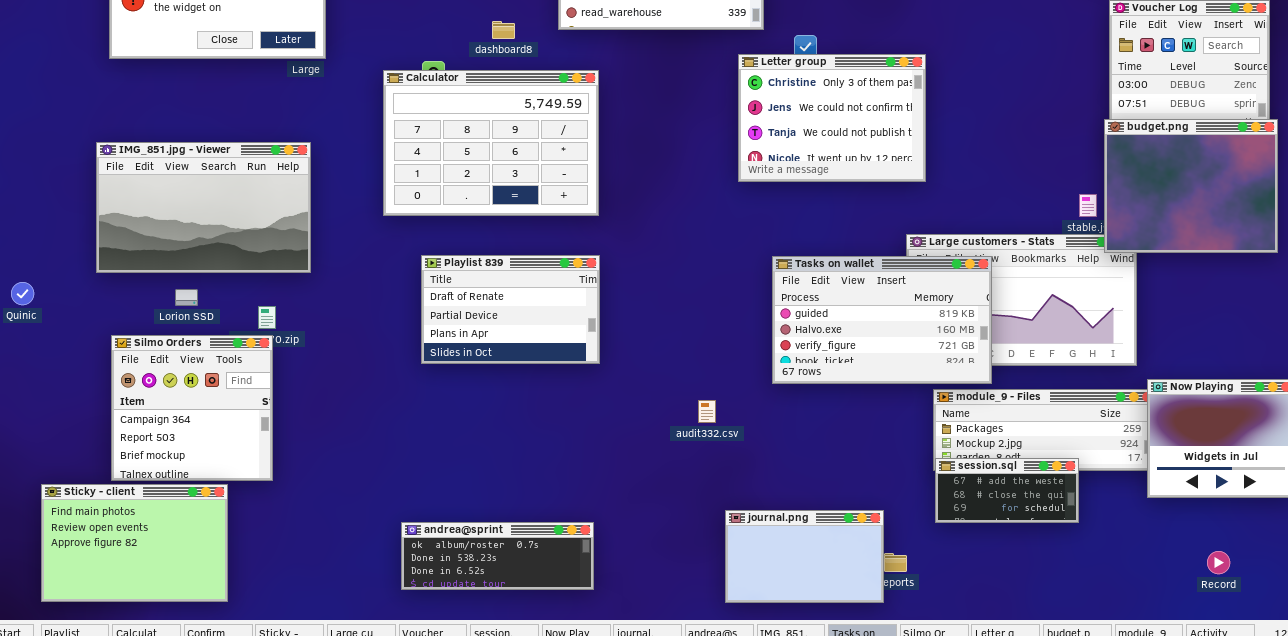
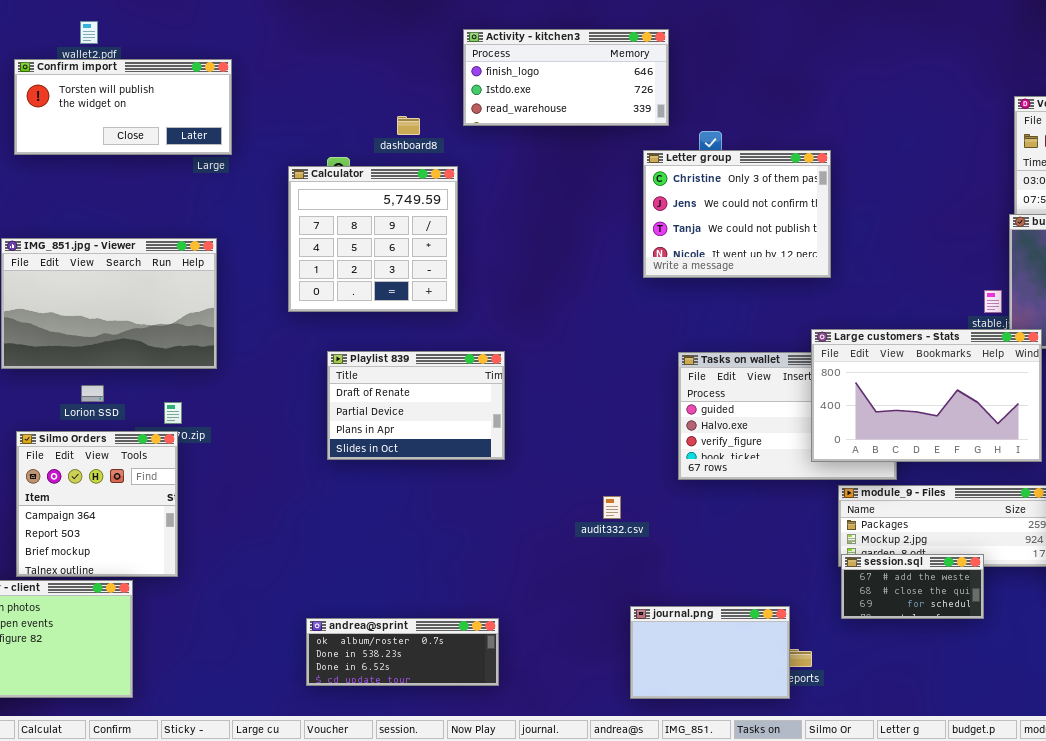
Calculator: [383,70,599,216] -> [288,166,458,312], resized
Large customers - Stats: [906,234,1137,366] -> [811,329,1042,462], raised

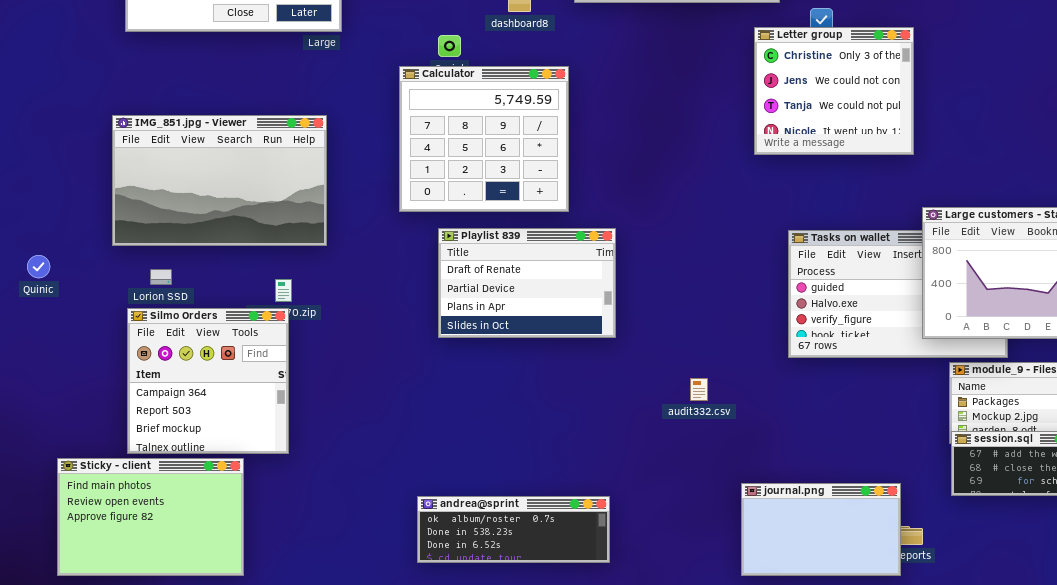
Letter group: [643,150,831,278] -> [754,27,914,155], resized
Calculator: [288,166,458,312] -> [399,66,569,212], moved
Lorion SSD: [81,385,104,402] -> [150,269,172,285], moved
audit332.csv: [603,496,621,519] -> [690,378,708,401], moved

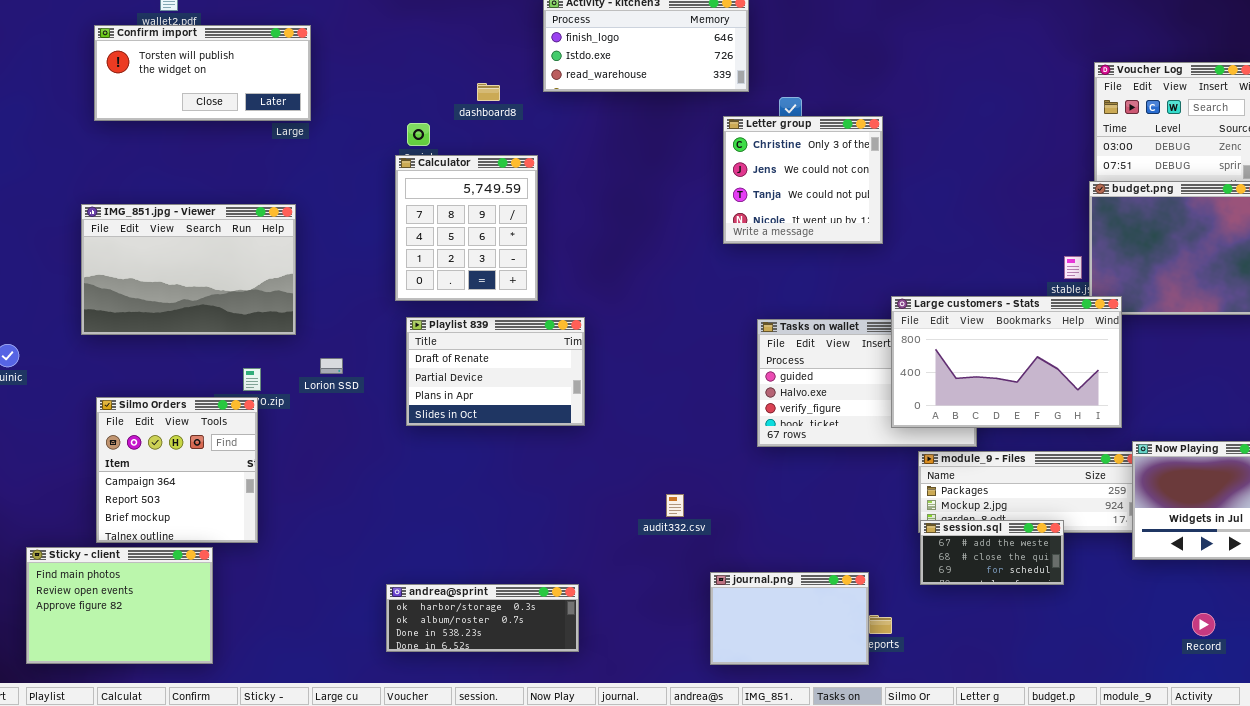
Calculator: [399,66,569,212] -> [395,155,538,301], resized
Lorion SSD: [150,269,172,285] -> [320,358,343,374], moved
audit332.csv: [690,378,708,401] -> [666,494,684,517], moved
andrea@sprint: [417,496,610,563] -> [386,584,579,652], scrolled up 1 row

